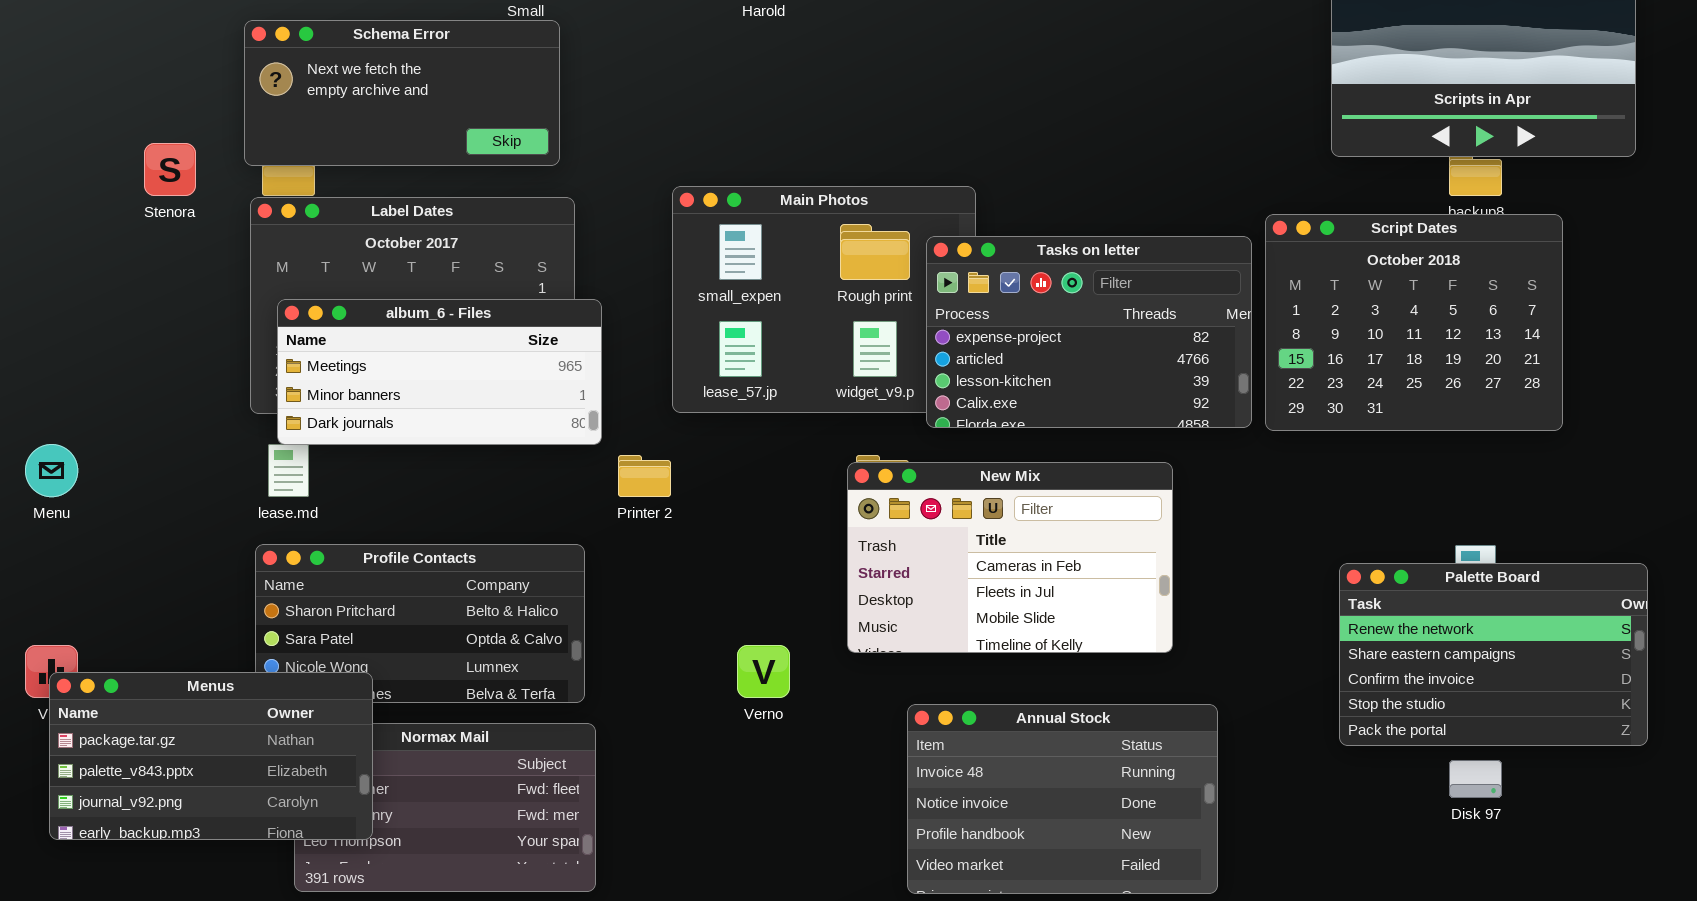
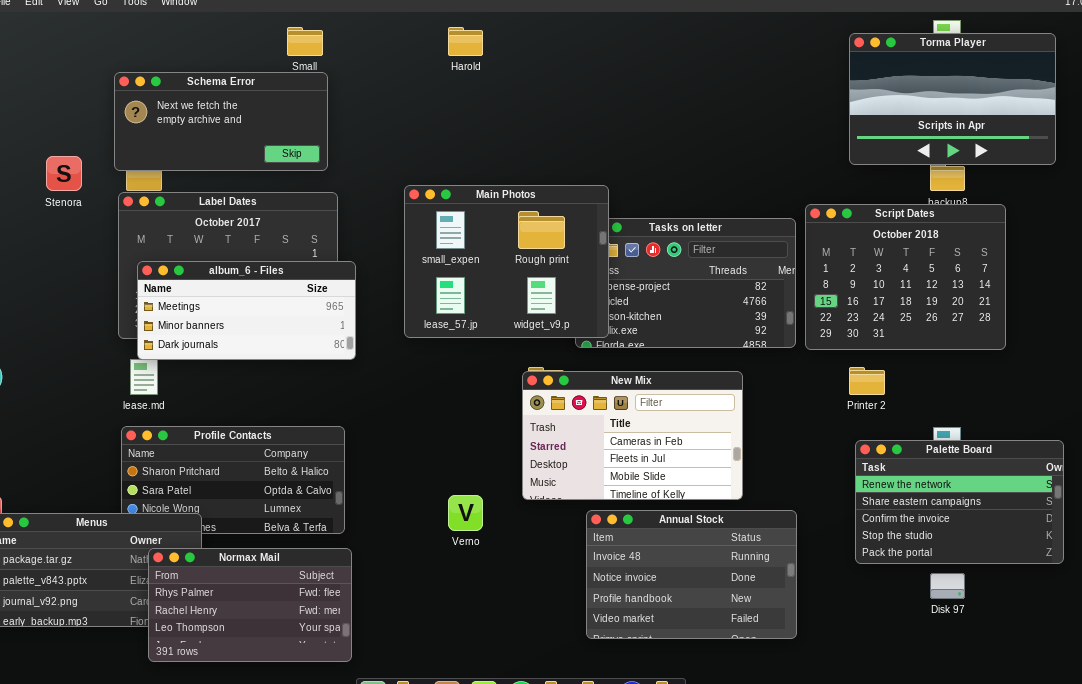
Main Photos: [672,186,976,413] -> [404,185,609,338], raised
Printer 2: [618,455,671,497] -> [849,367,885,395], moved
Annual Stock: [907,704,1218,894] -> [586,510,797,639], moved
Normax Mail: [294,723,596,892] -> [148,548,352,662], raised

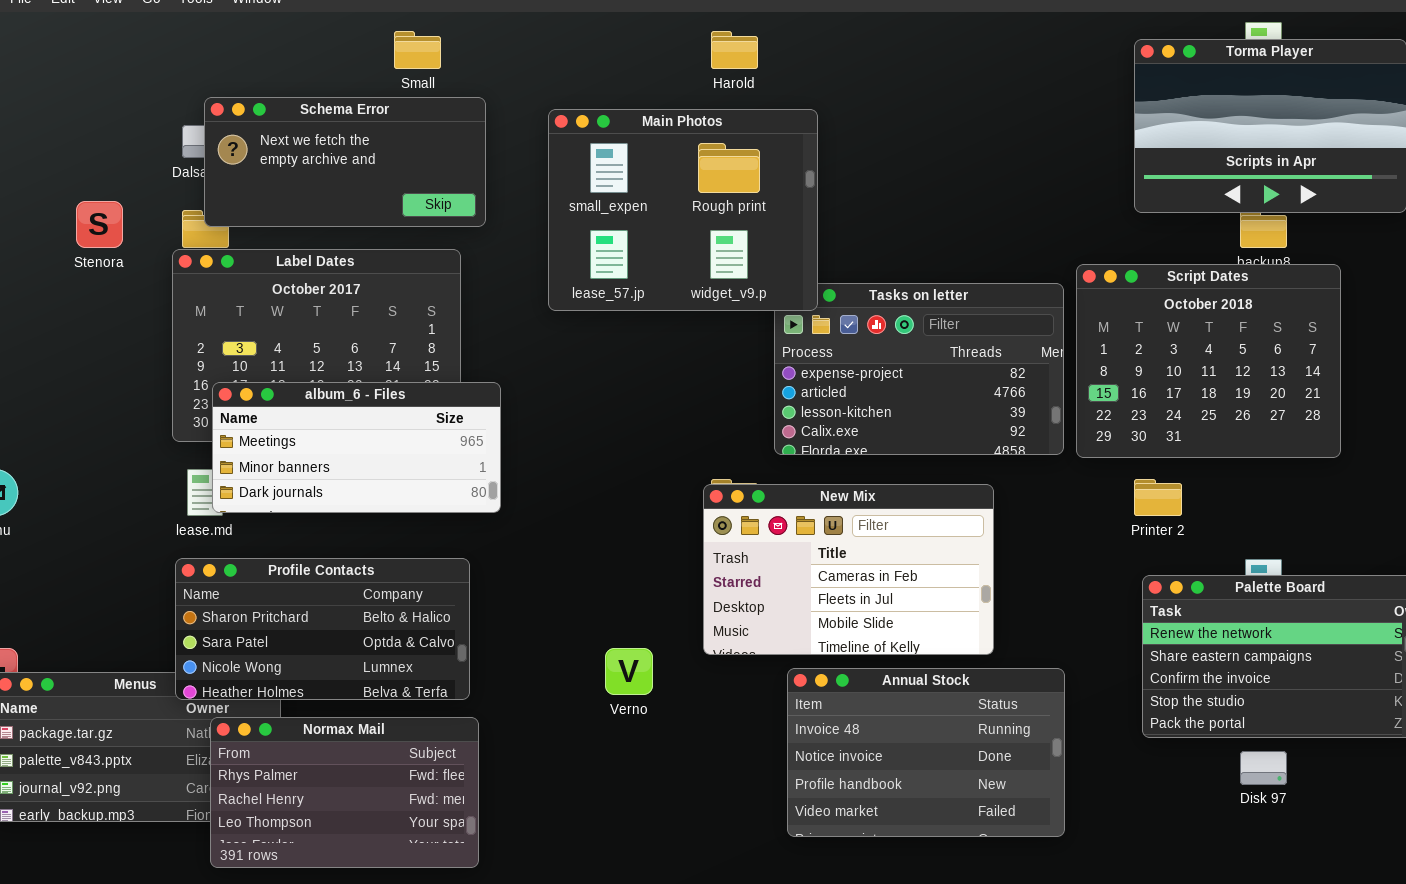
Harold: [448,27,483,56] -> [711,31,758,69], moved
Schema Error: [114,72,328,171] -> [204,97,486,227], moved
Main Photos: [404,185,609,338] -> [548,109,818,311], moved
album_6 - Files: [137,261,356,360] -> [212,382,501,513], moved
Profile Contacts: [121,426,345,534] -> [175,558,470,700], raised

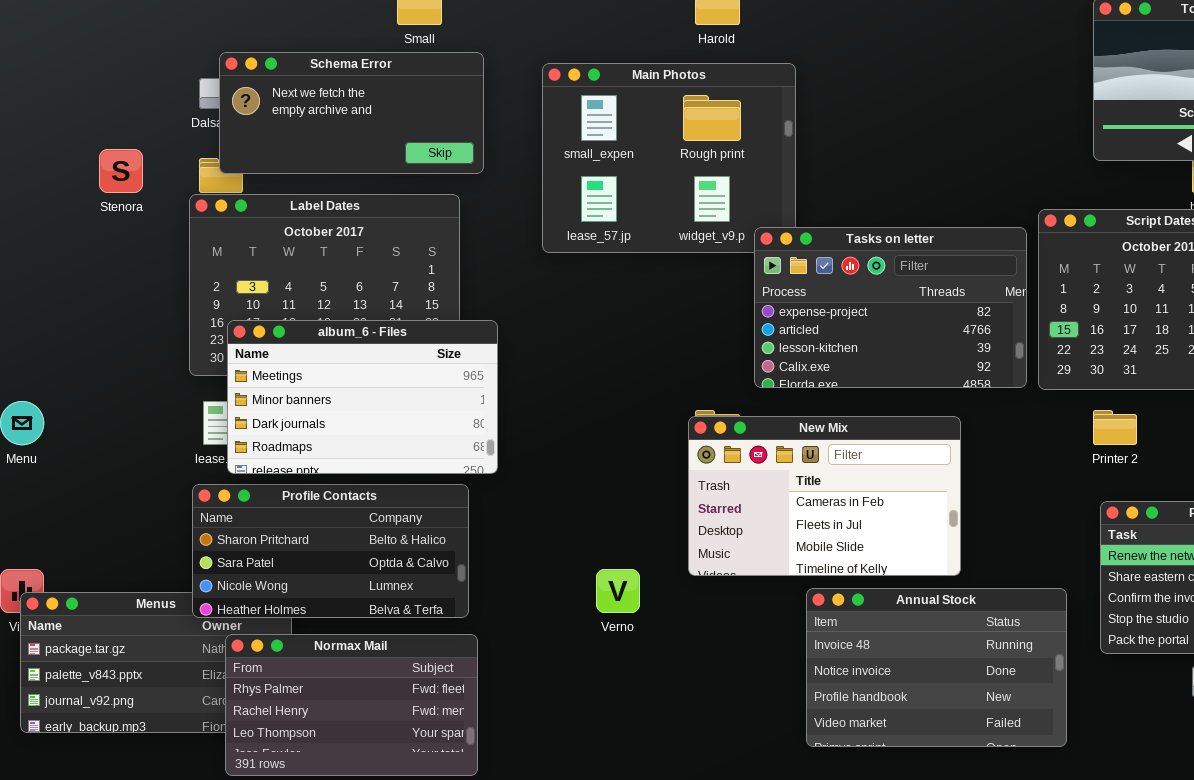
Tasks on letter: [774,283,1064,455] -> [754,227,1027,388], raised
album_6 - Files: [212,382,501,513] -> [227,320,498,474], resized
Annual Stock: [787,668,1065,837] -> [806,588,1067,747], moved

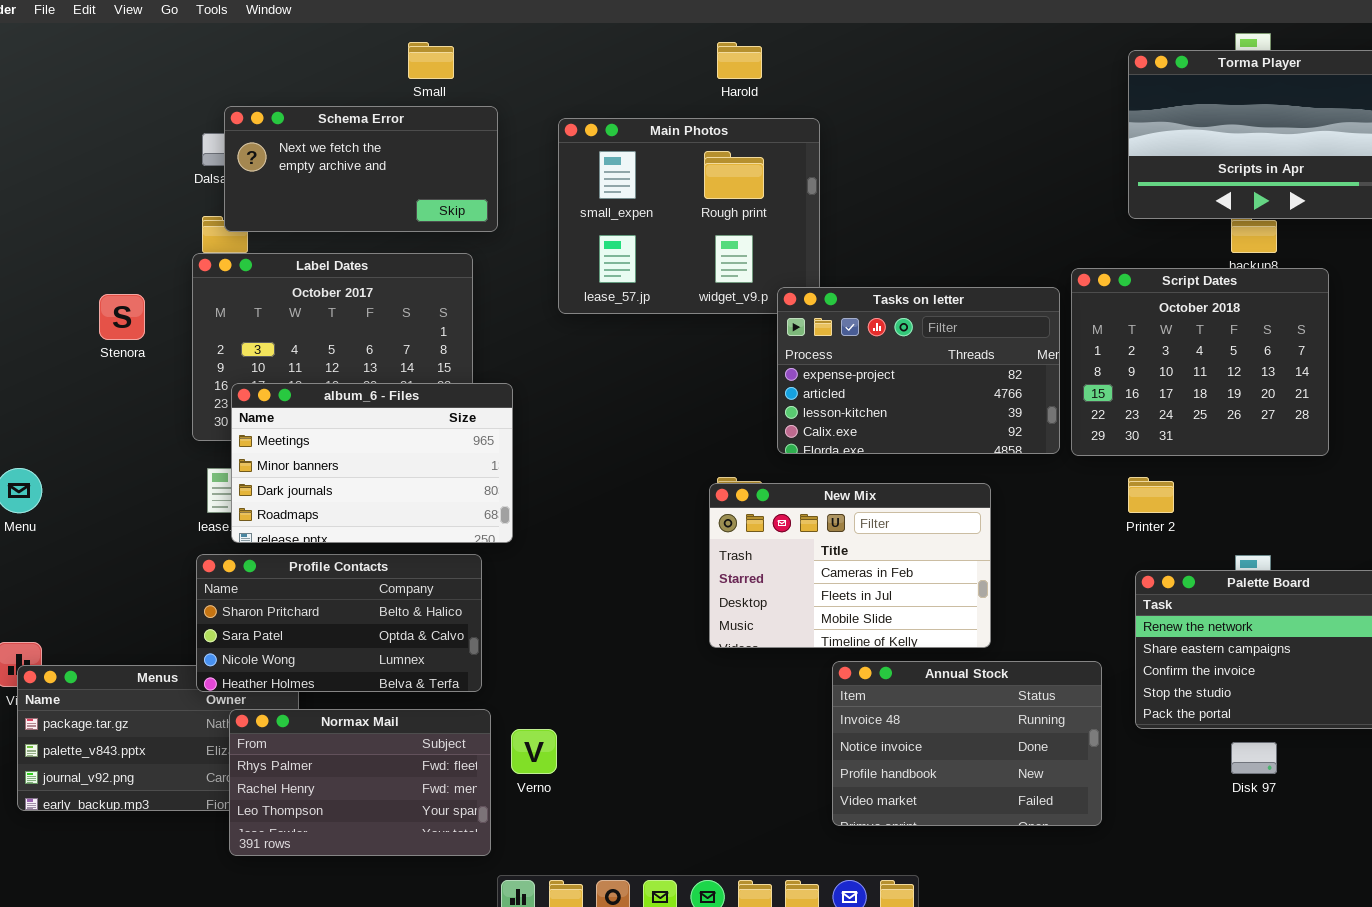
Stenora: [99,149,143,193] -> [99,294,145,340], moved
Verno: [596,569,640,613] -> [511,729,557,774], moved

